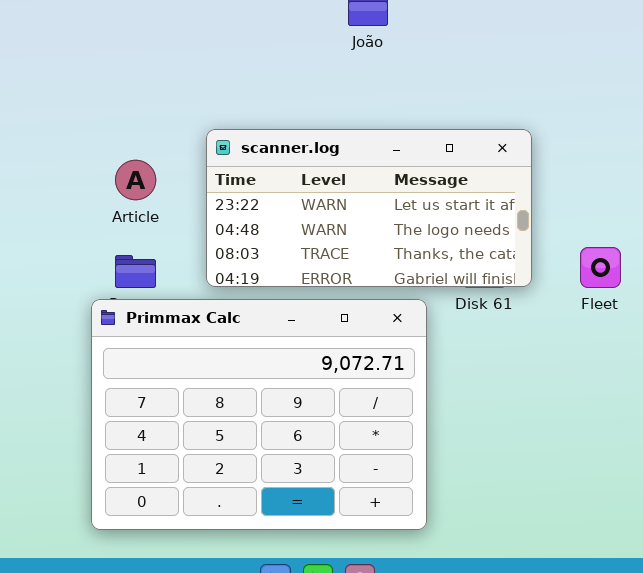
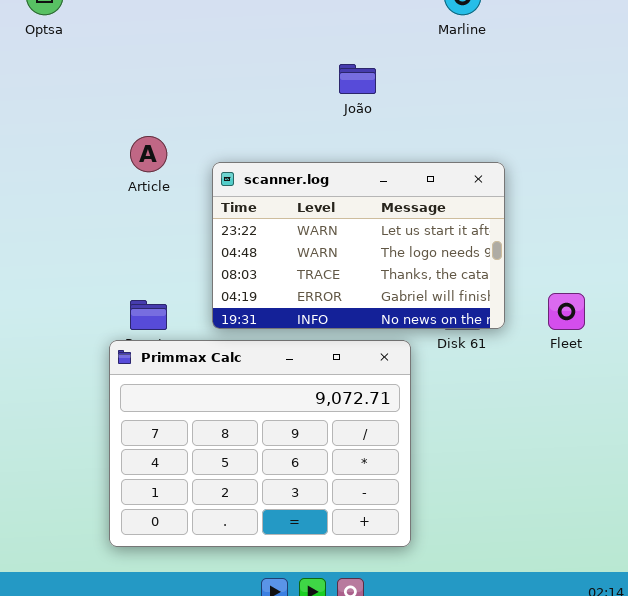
scanner.log: [206,129,532,287] -> [212,162,505,329], resized
Article: [115,160,156,200] -> [130,136,167,172], moved

